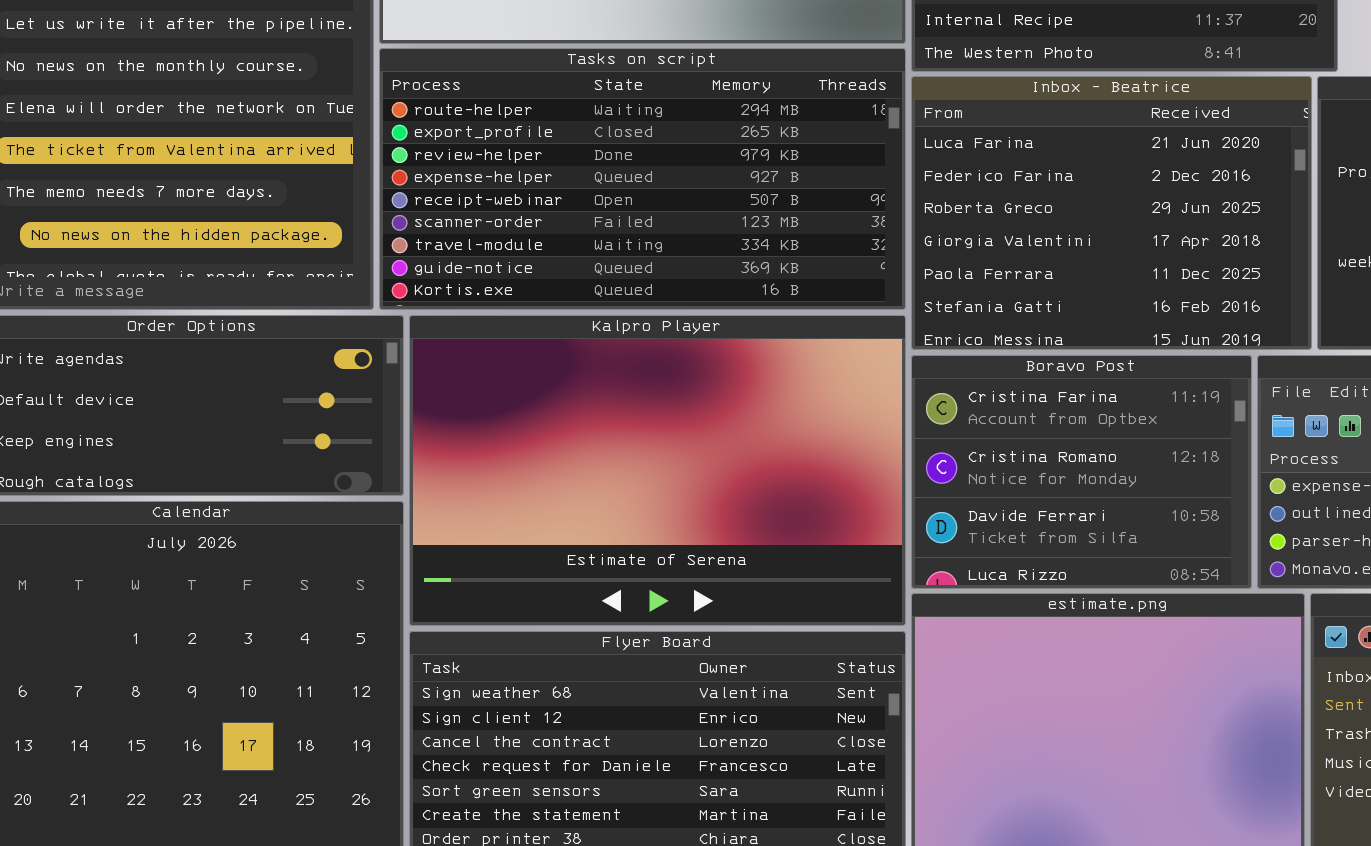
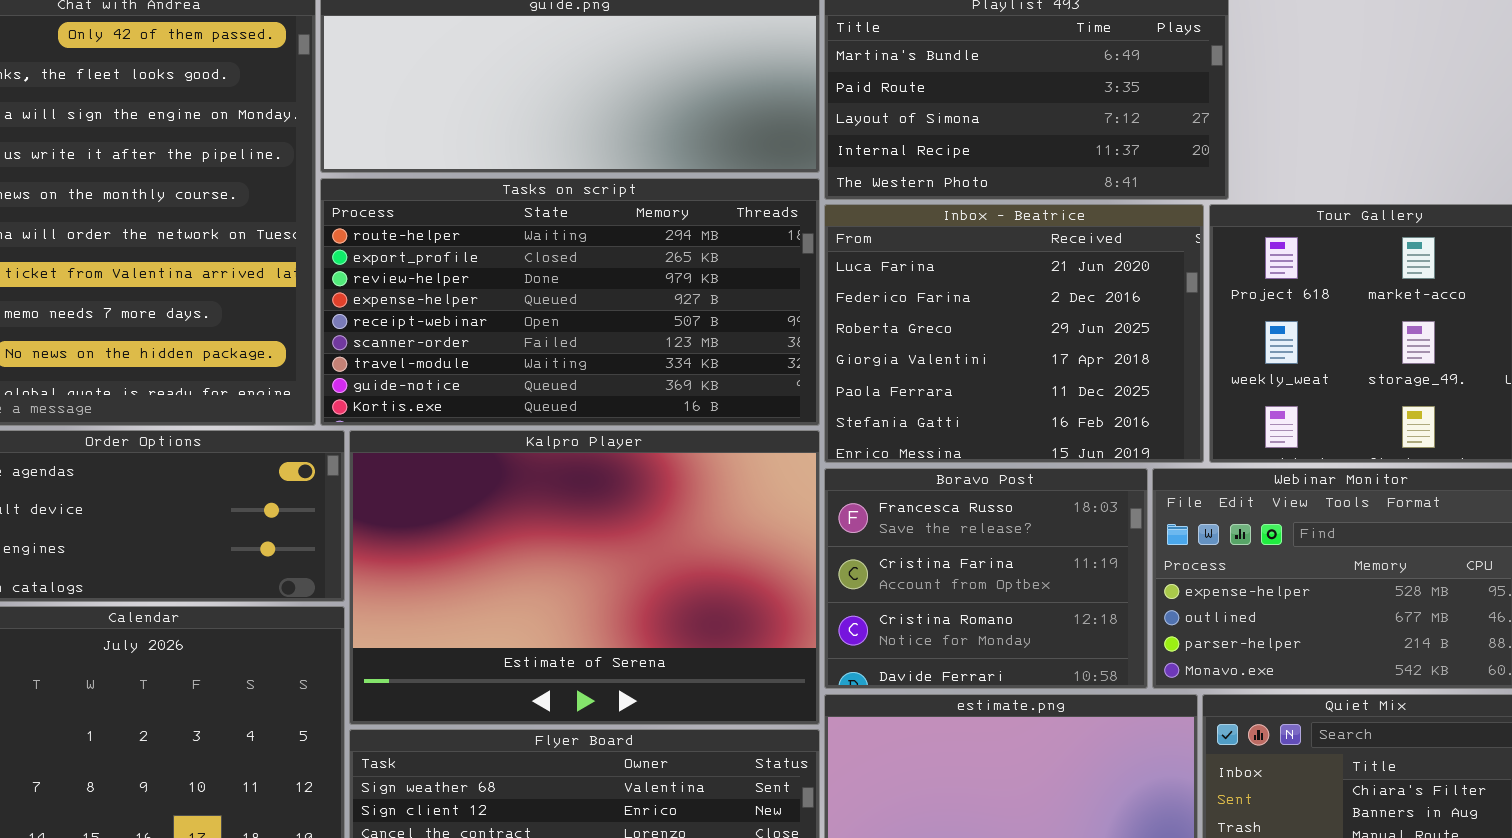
Boravo Post: [911,355,1252,589] -> [824,468,1148,689], scrolled up 1 row

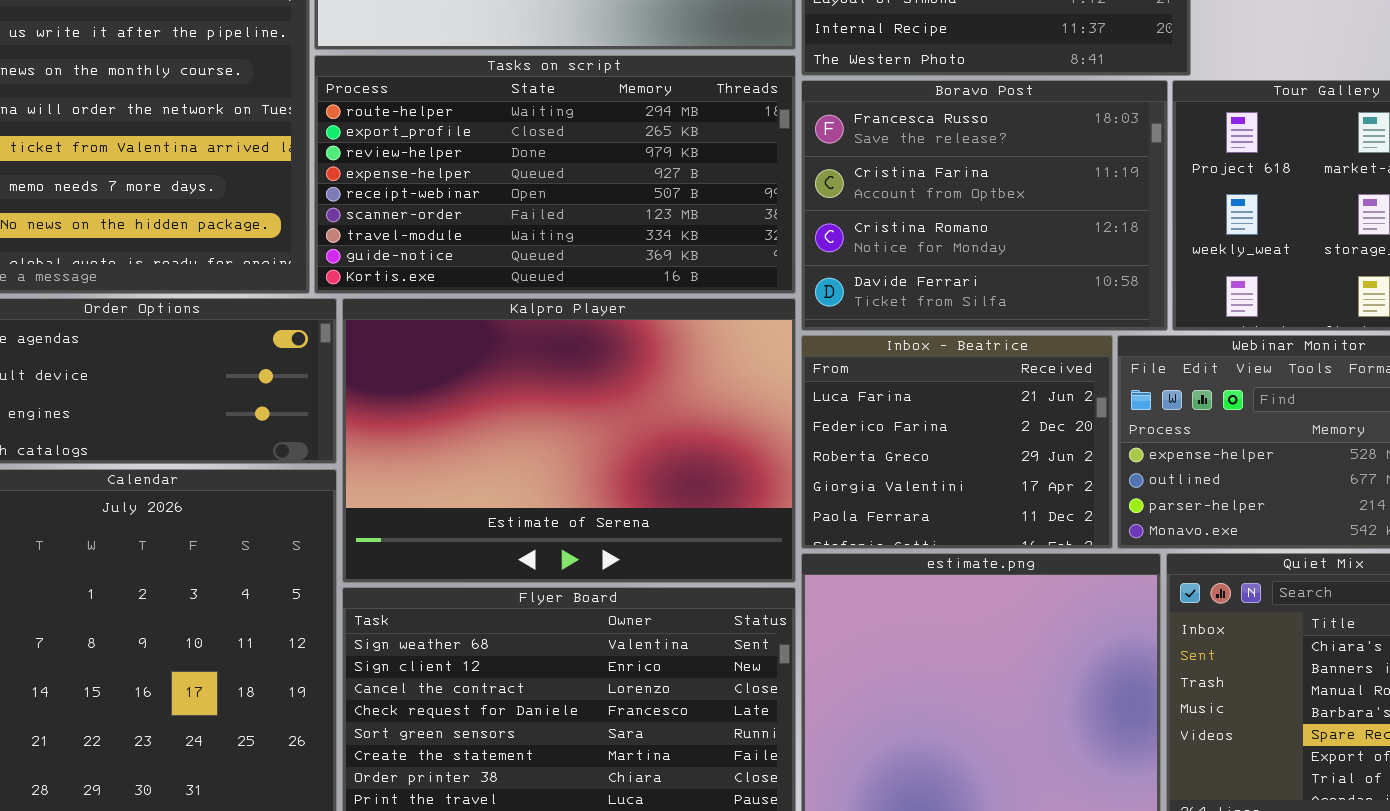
Inbox - Beatrice: [824,204,1204,463] -> [801,335,1113,549], moved, resized
Boravo Post: [824,468,1148,689] -> [801,80,1168,331], moved, resized

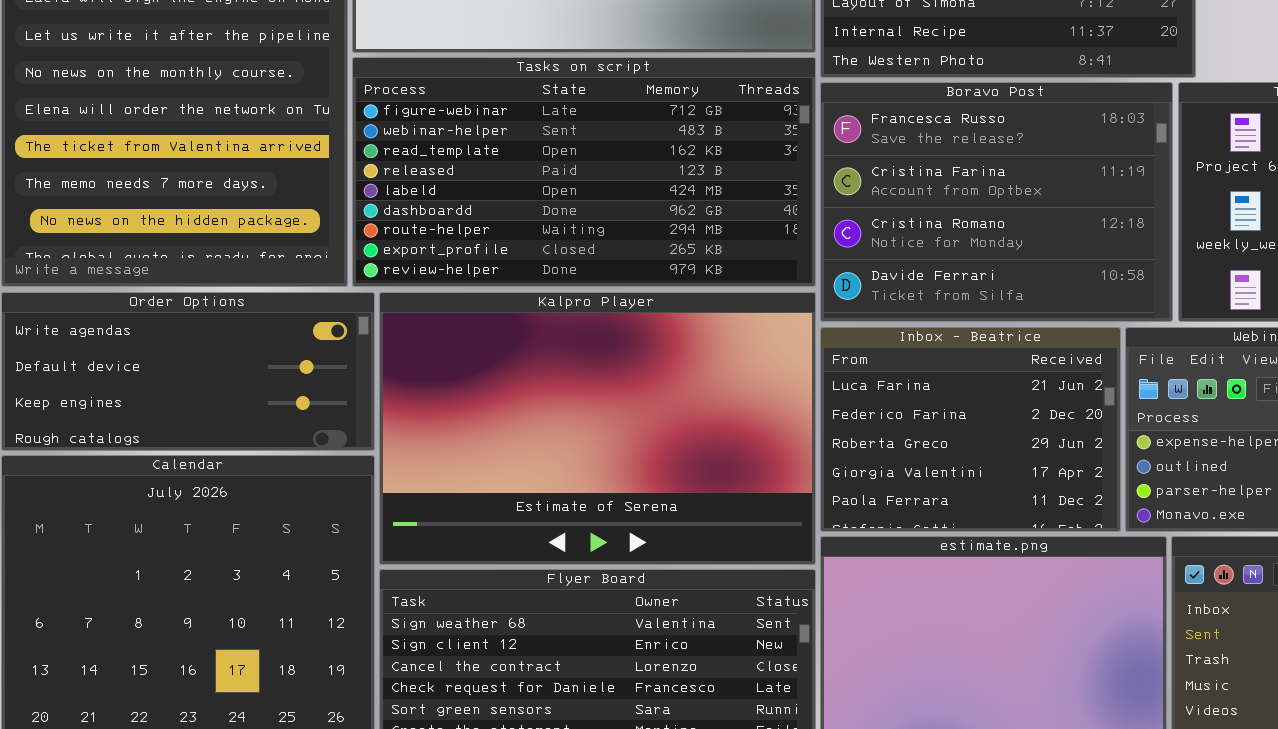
Tasks on script: [314,55,796,294] -> [352,57,816,287], scrolled up 6 rows

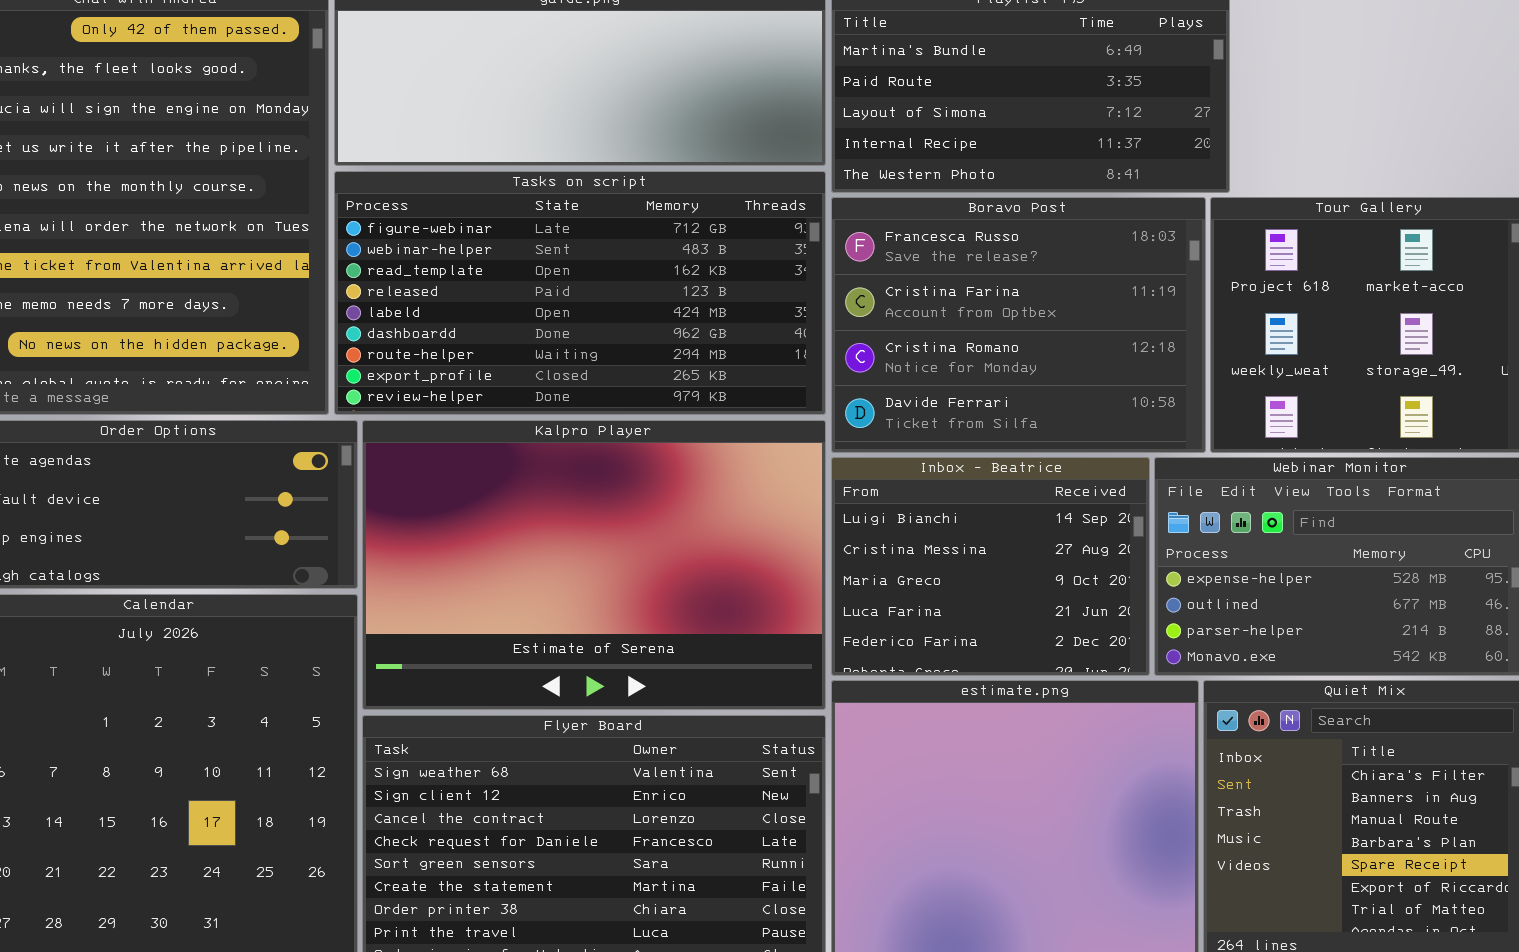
Inbox - Beatrice: [820,327,1121,532] -> [831,457,1150,676], scrolled up 3 rows

